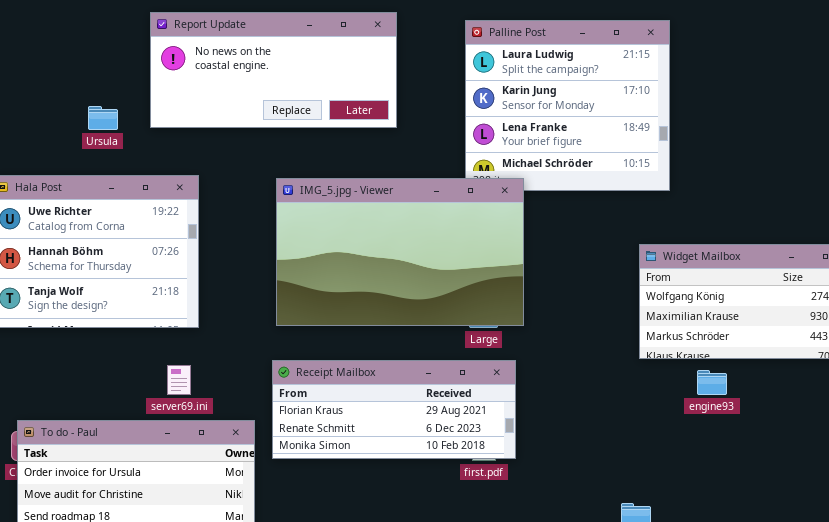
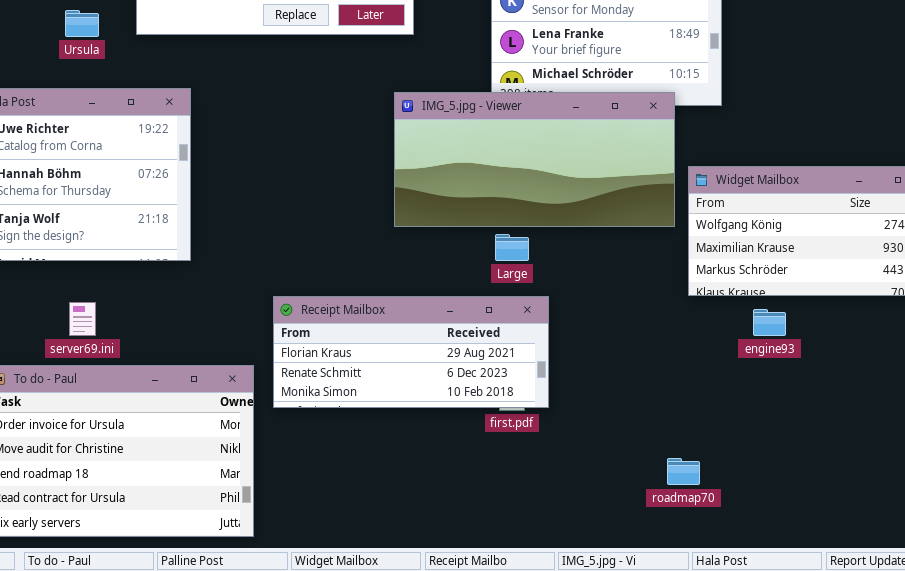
IMG_5.jpg - Viewer: [276,178,524,326] -> [394,92,675,227], moved, resized
server69.ini: [167,365,191,395] -> [69,302,96,336], moved

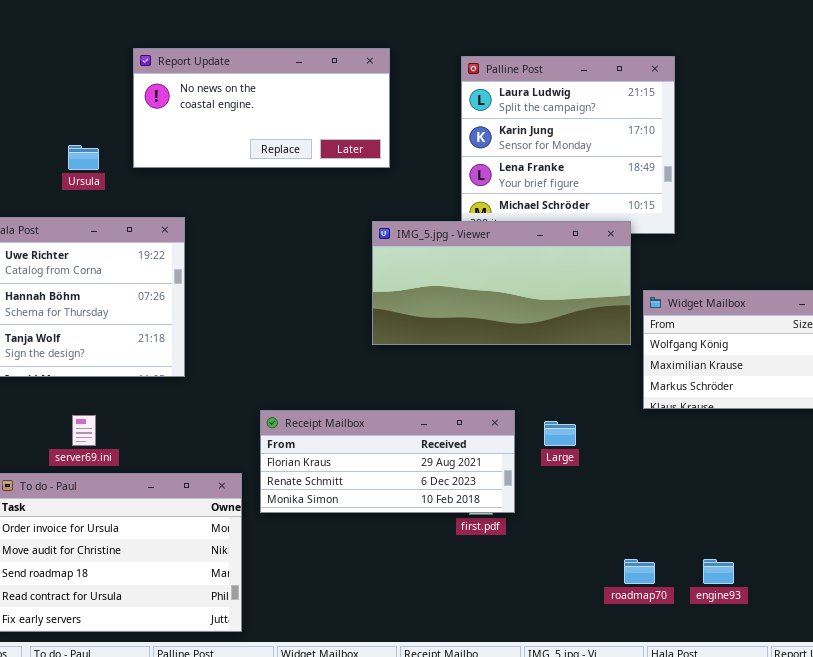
Large: [495,234,529,261] -> [544,421,576,446], moved
engine93: [753,309,786,336] -> [703,559,734,584], moved

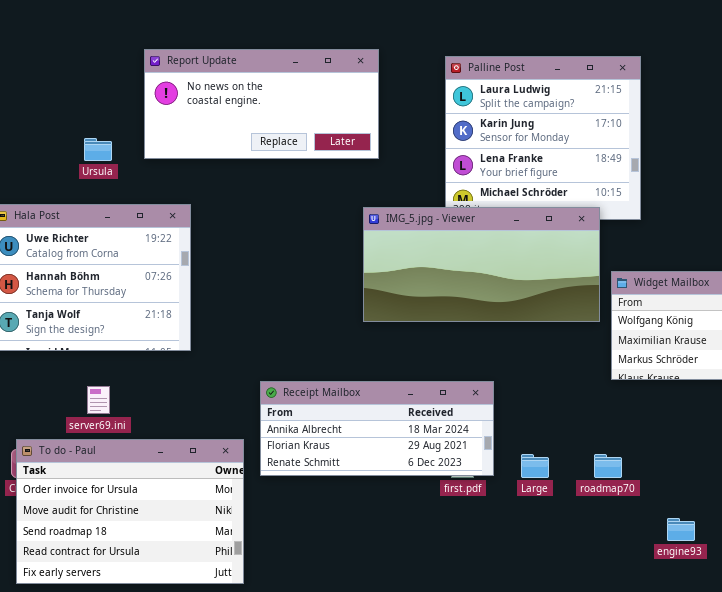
Receipt Mailbox: [260,410,515,513] -> [260,381,494,476], scrolled up 1 row
Large: [544,421,576,446] -> [521,454,549,478], moved
roadmap70: [624,559,655,584] -> [594,454,622,478], moved

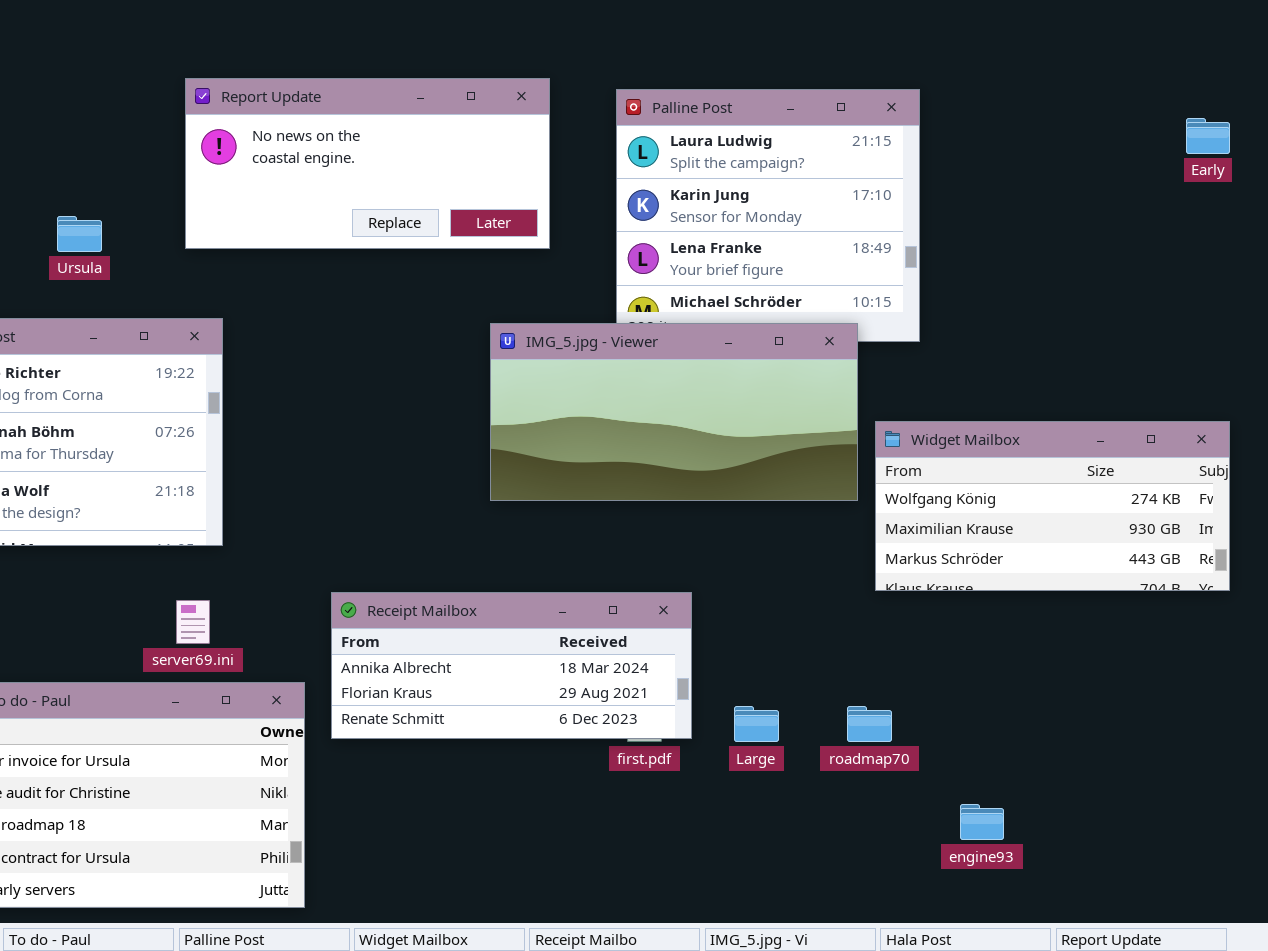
Report Update: [144,49,379,159] -> [185,78,550,249], moved
server69.ini: [87,386,110,414] -> [176,600,210,644], moved

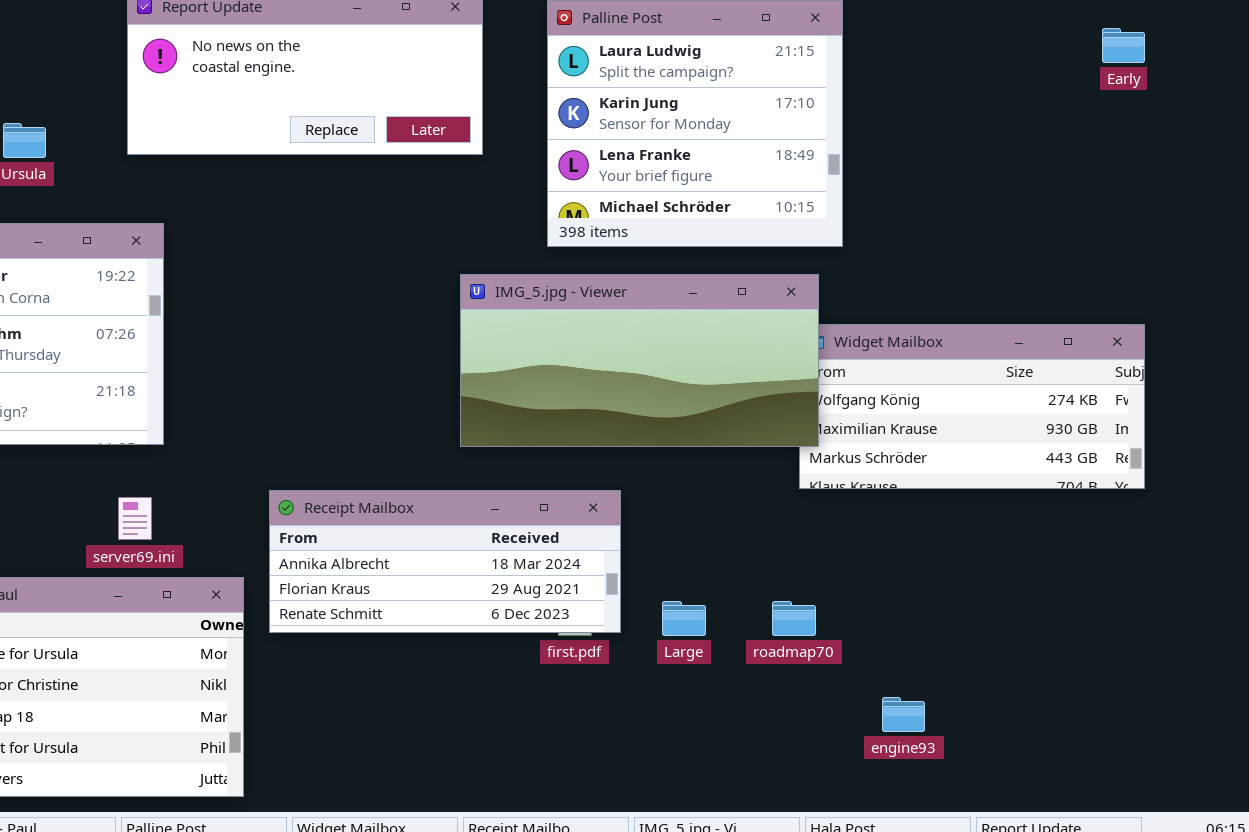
IMG_5.jpg - Viewer: [490,323,858,501] -> [460,274,819,447], moved

